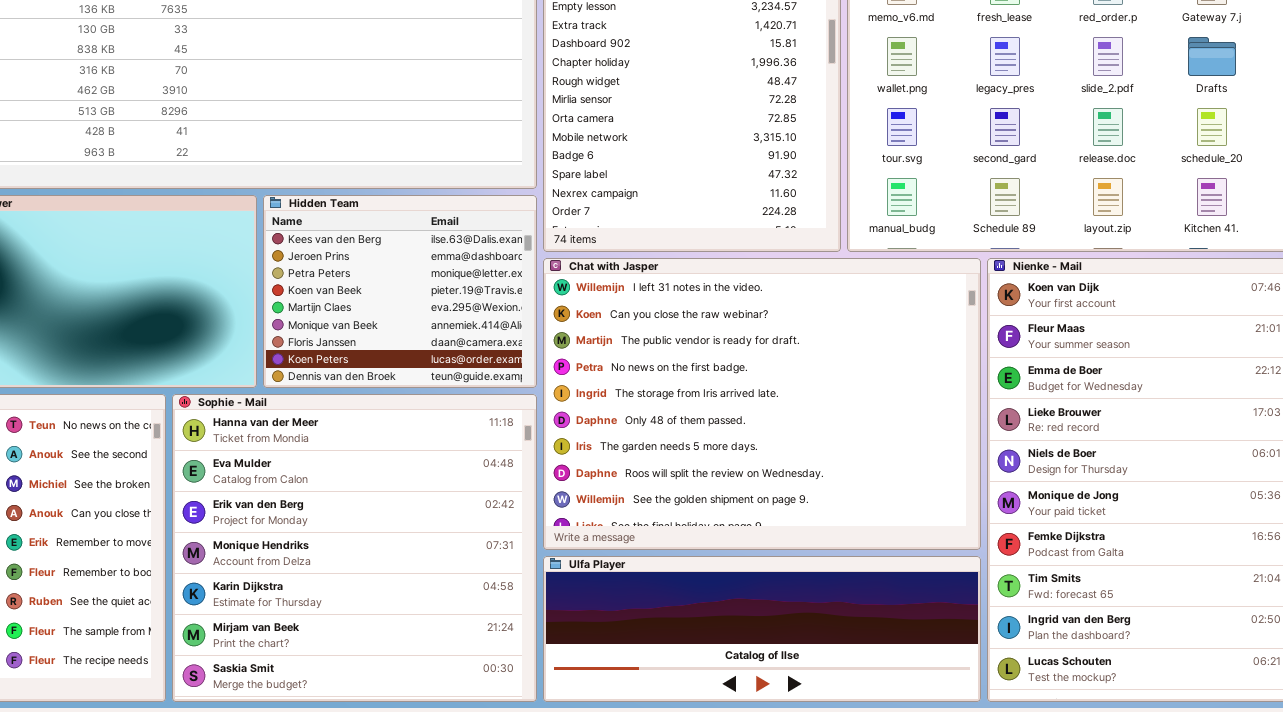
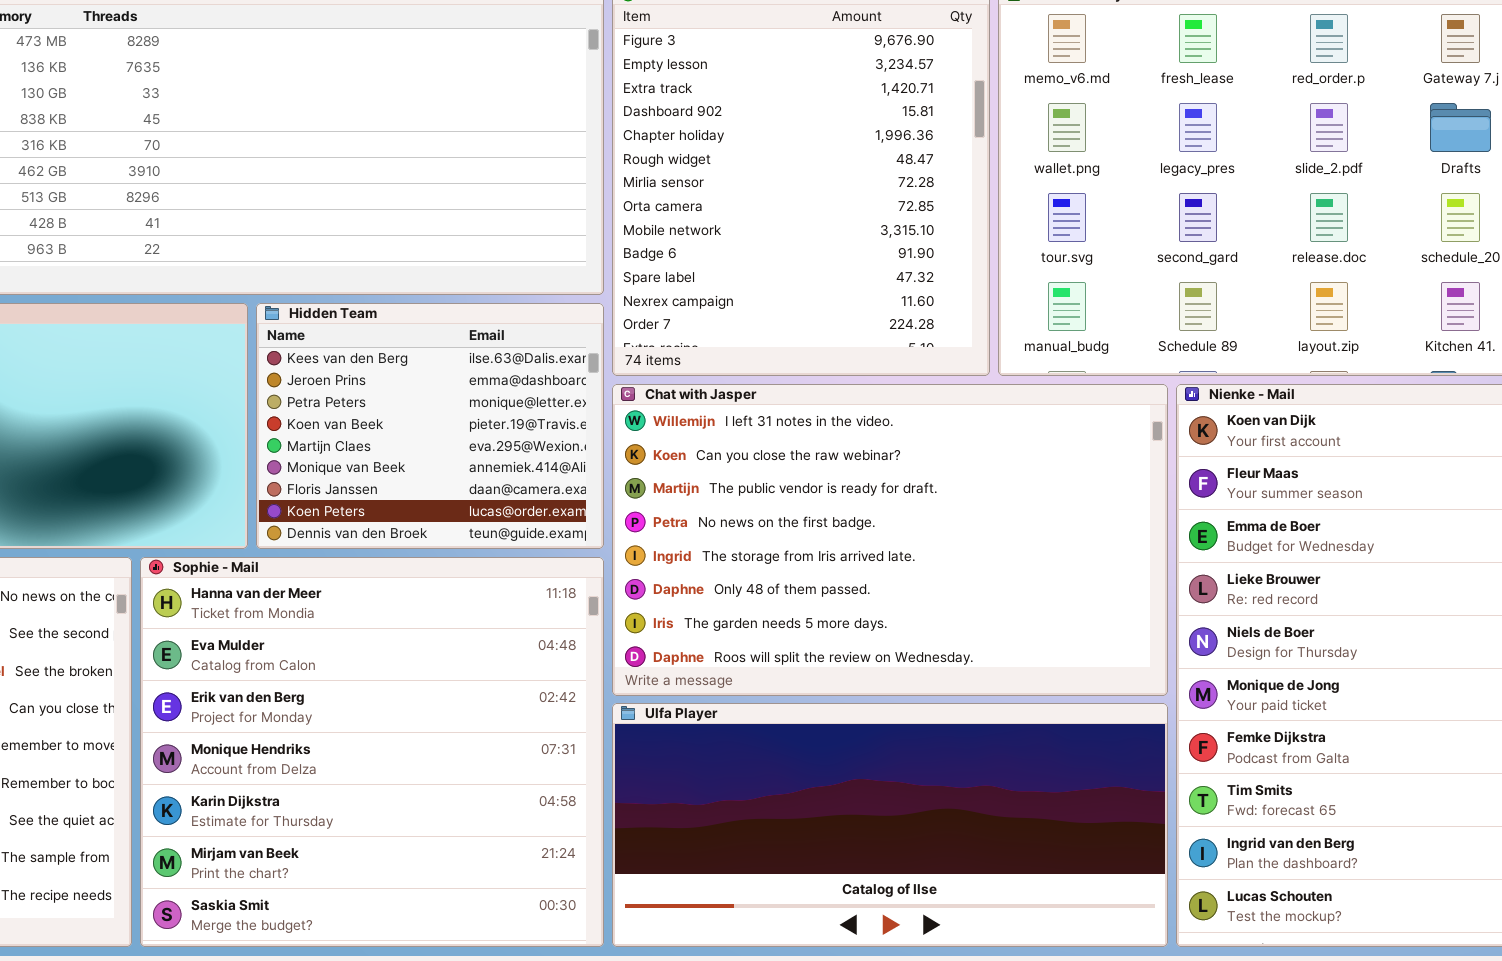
Chat with Jasper: [543,258,981,550] -> [612,384,1168,696], resized
Ulfa Player: [543,556,981,702] -> [612,703,1168,947], resized

